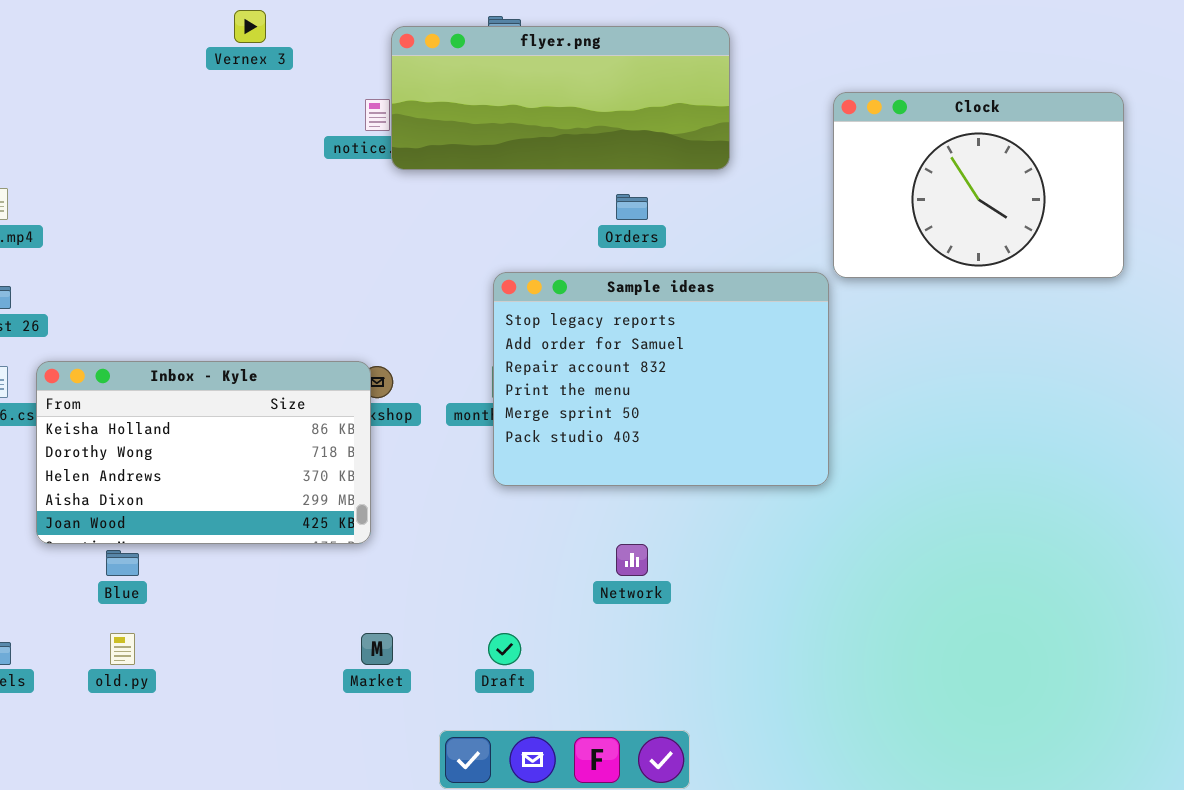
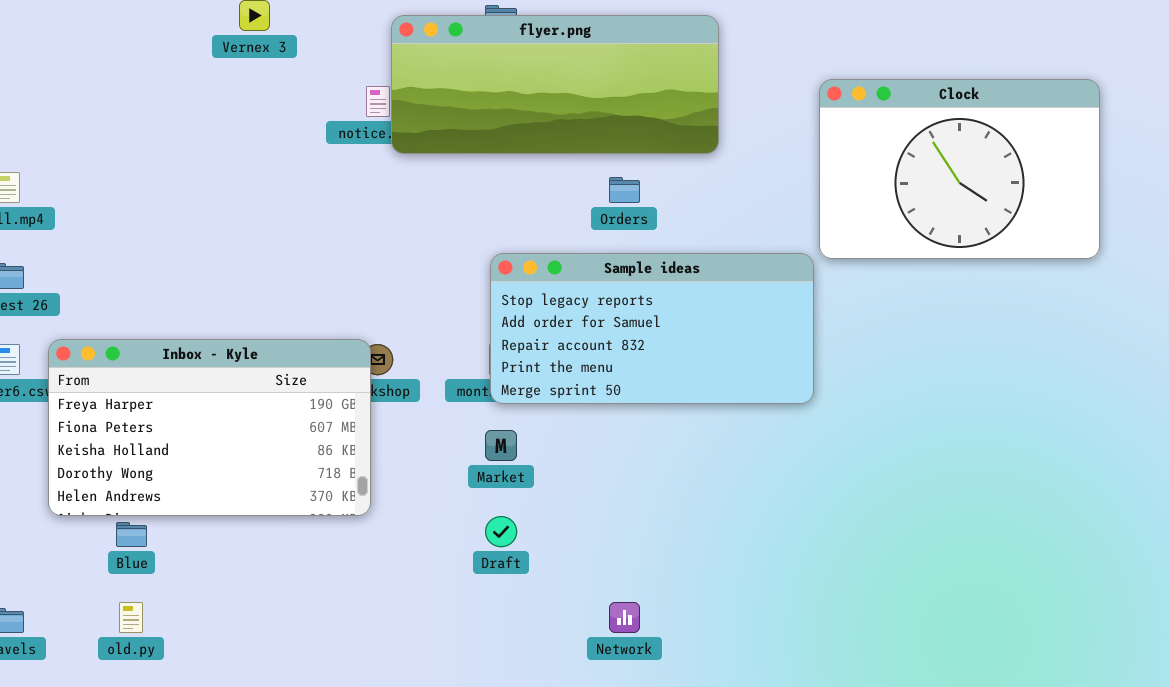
Sample ideas: [493,272,829,486] -> [490,253,814,404], resized
Inbox - Kyle: [36,361,371,544] -> [48,339,371,516], scrolled up 2 rows
Network: [616,544,648,576] -> [609,602,640,633], moved
Market: [361,633,393,665] -> [485,430,517,461], moved
Draft: [488,633,521,665] -> [485,516,517,547], moved

